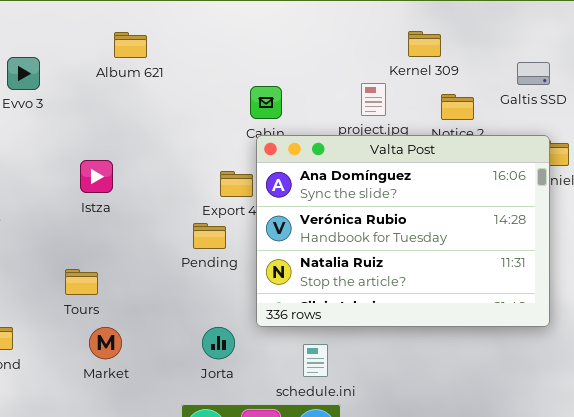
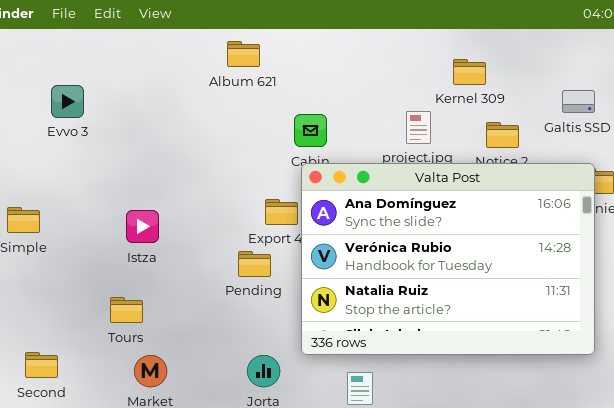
Album 621: [114,32,147,58] -> [227,41,260,67], moved
Istza: [80,160,113,193] -> [126,210,159,243], moved

